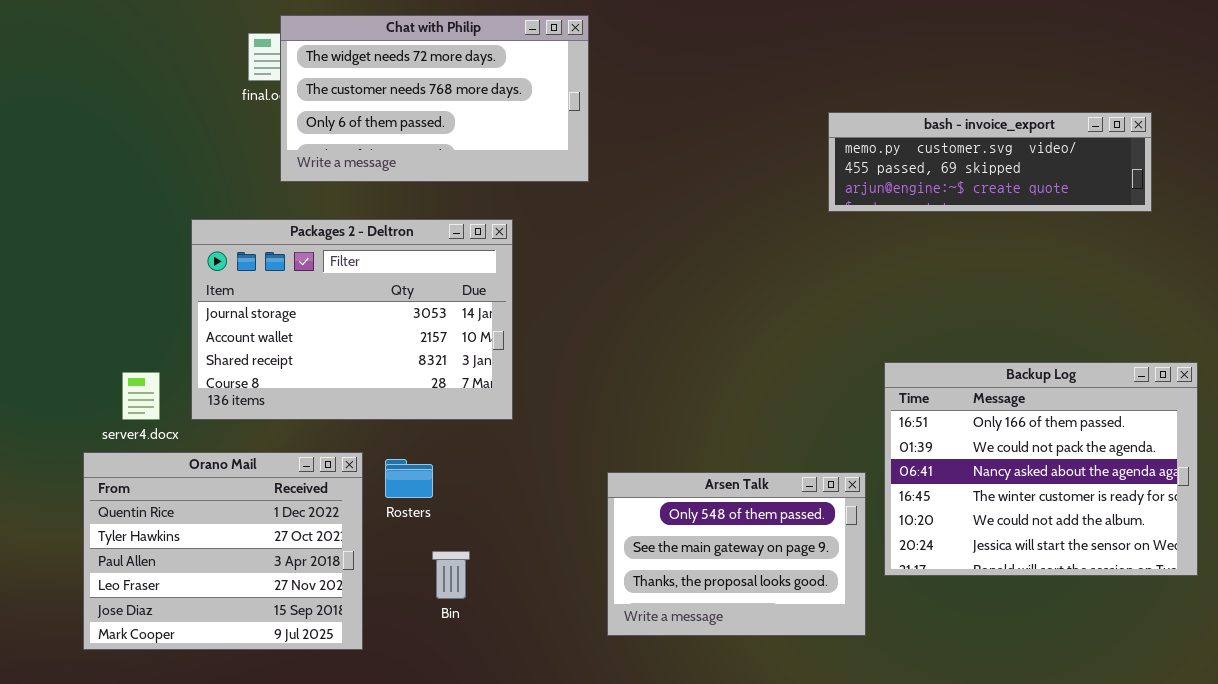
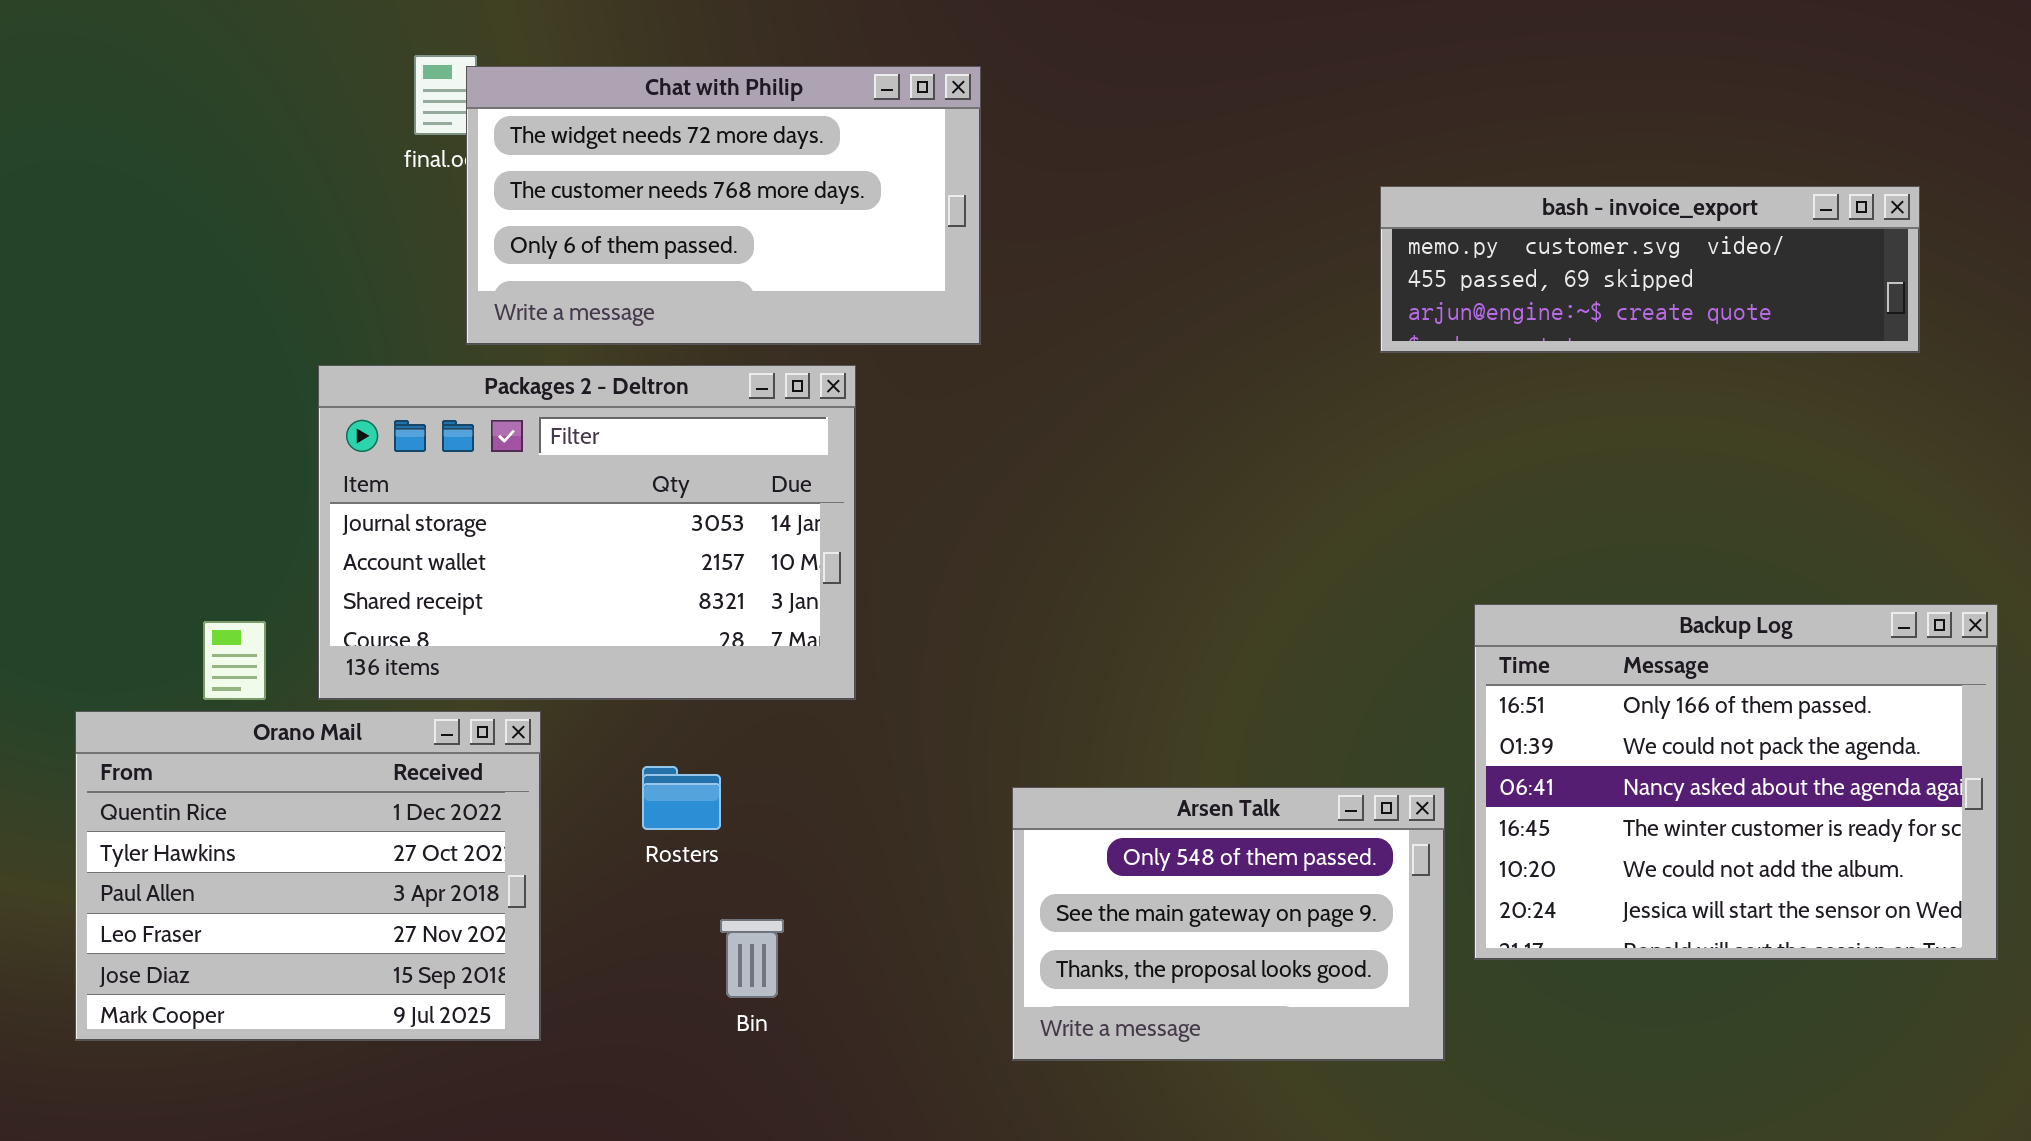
Chat with Philip: [280,15,589,182] -> [466,66,981,345], moved
Orano Mail: [83,452,363,650] -> [75,711,541,1041], moved

